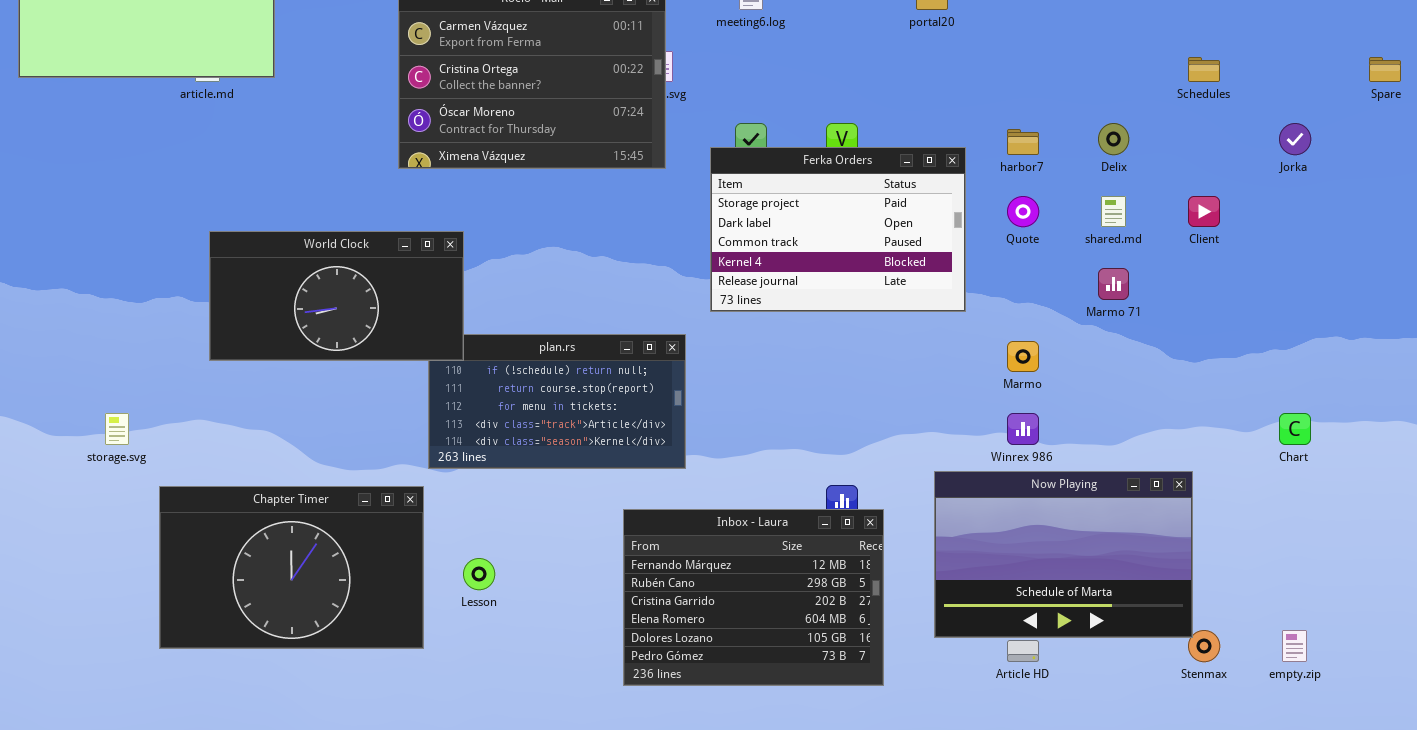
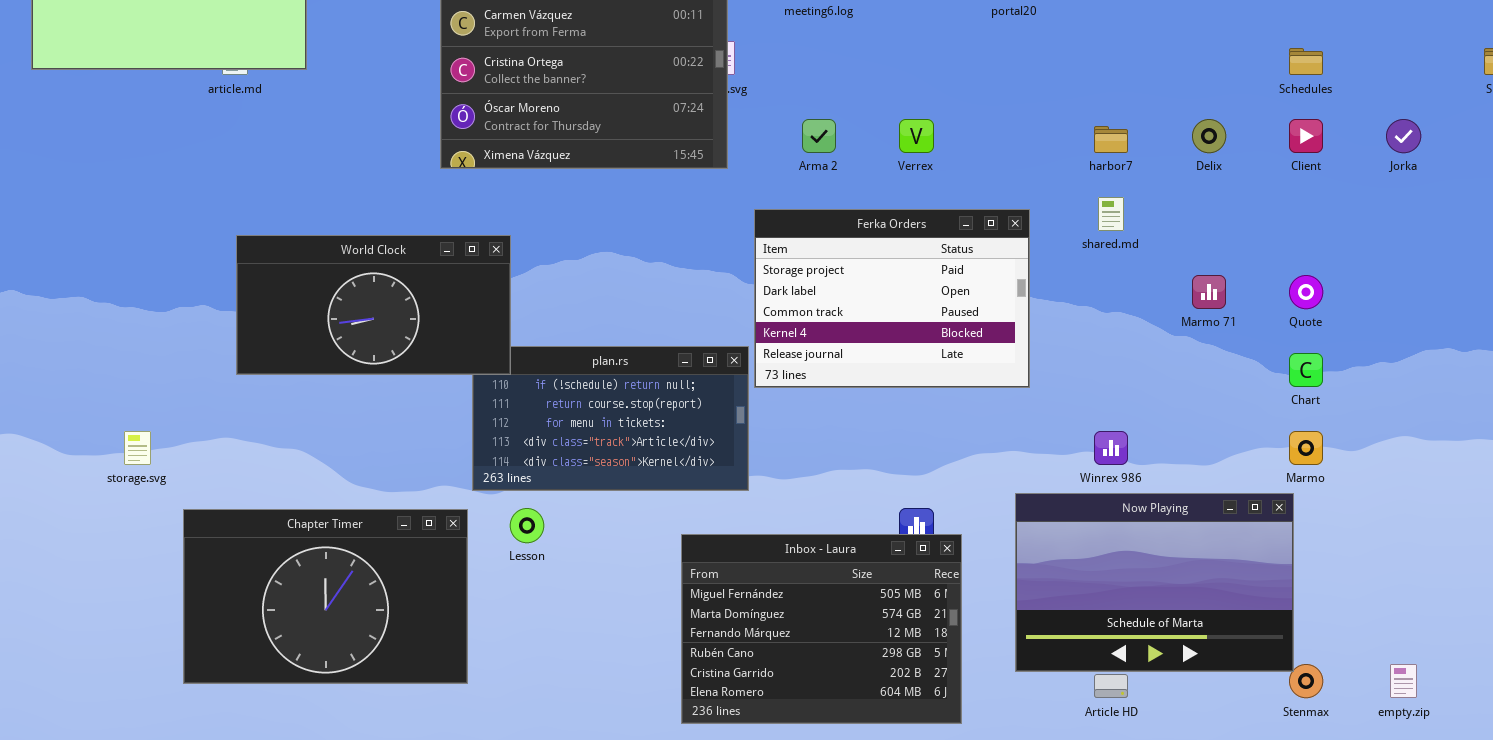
Ferka Orders: [710,147,966,312] -> [754,209,1030,388], moved
Quote: [1007,196,1039,227] -> [1289,275,1323,309], moved
shared.md: [1101,196,1126,227] -> [1098,197,1124,231], moved
Client: [1188,196,1220,227] -> [1289,119,1323,153], moved
Marmo: [1007,341,1039,372] -> [1289,431,1323,465], moved
Chart: [1279,413,1311,445] -> [1289,353,1323,387], moved
Inbox - Laura: [623,509,884,686] -> [681,534,962,724], scrolled up 2 rows
Lesson: [463,558,495,590] -> [510,508,544,543], moved

